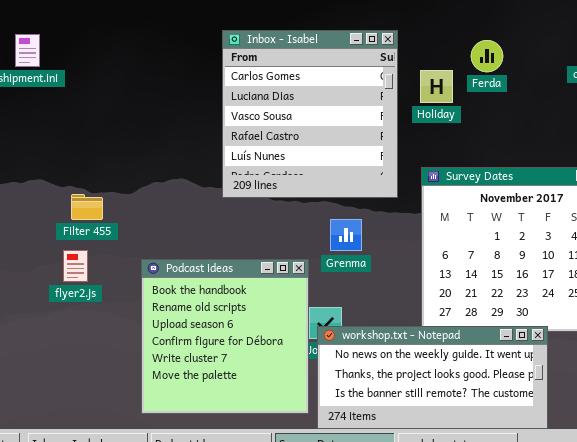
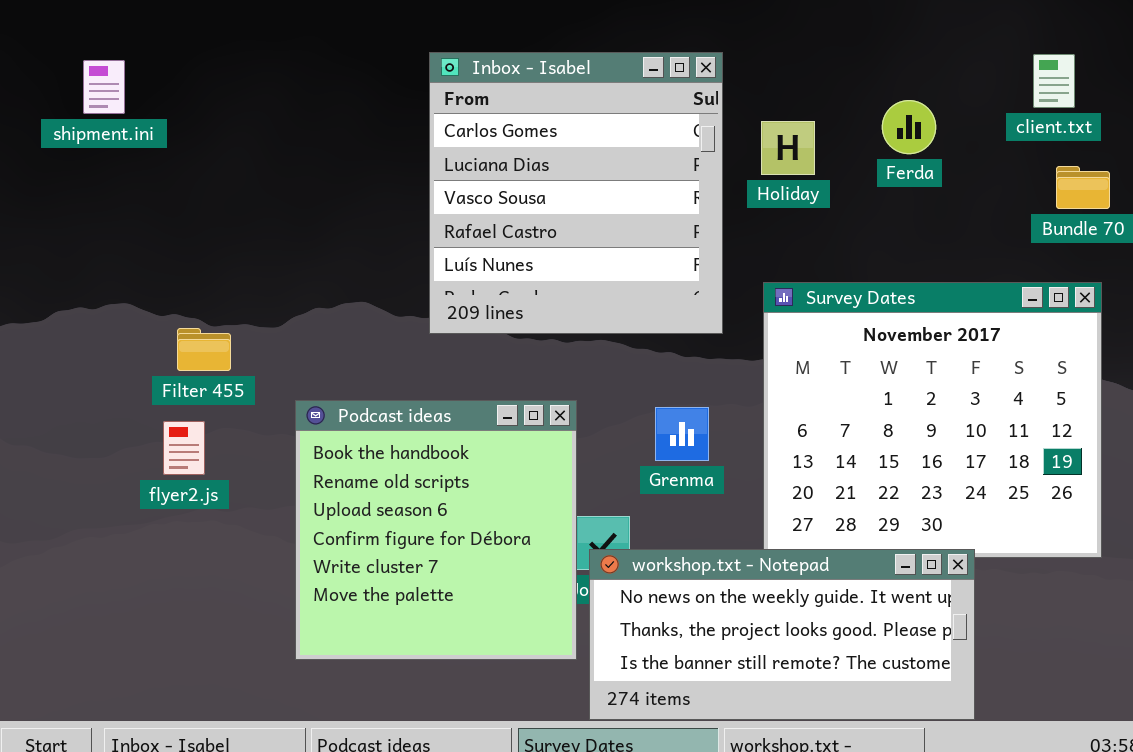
Ferda: [471,40,503,72] -> [882,100,936,154], moved
Grenma: [330,219,362,251] -> [655,407,709,461], moved
Podcast ideas: [141,259,309,414] -> [295,400,577,660], moved

